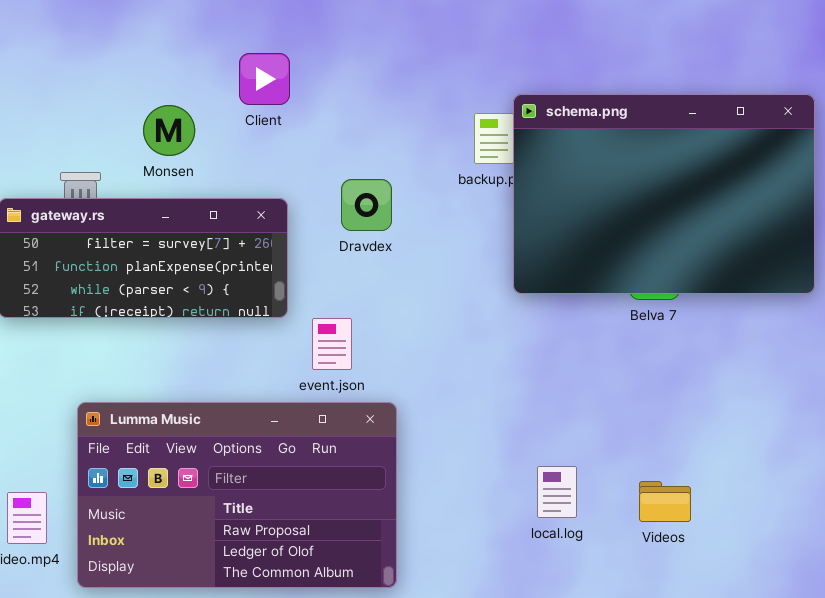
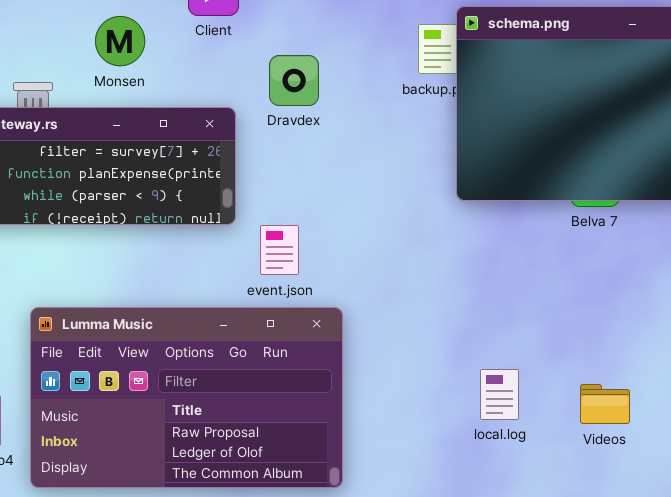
Dravdex: [341,179,392,231] -> [269,55,319,106], moved

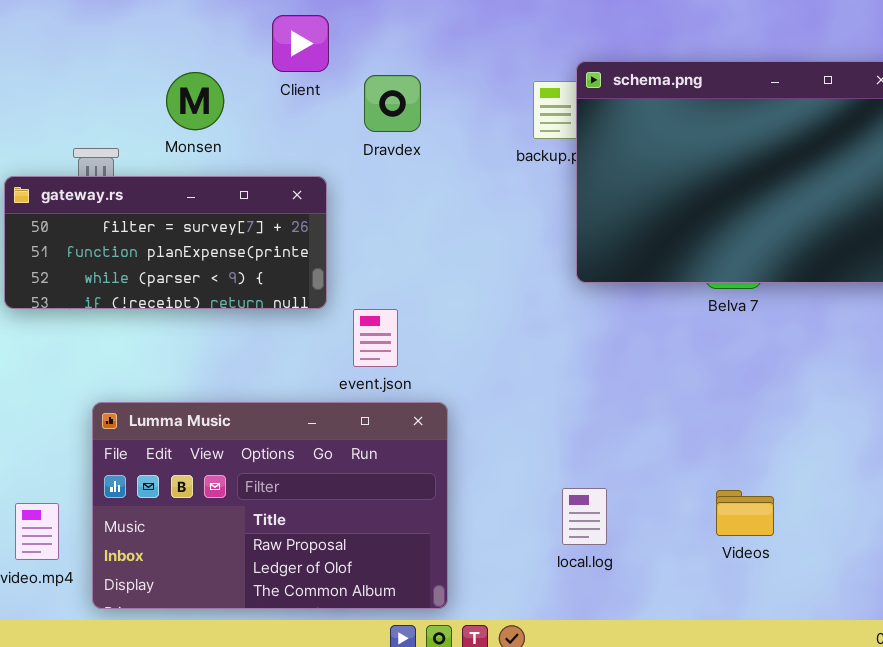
Dravdex: [269,55,319,106] -> [364,75,421,132], moved
local.log: [480,369,519,420] -> [562,488,607,545], moved

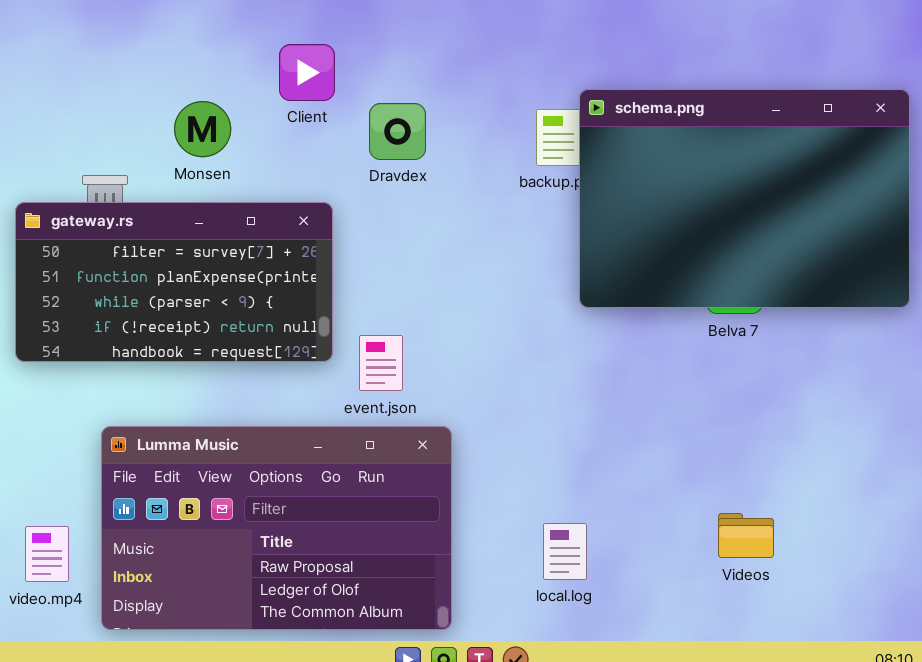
gateway.rs: [4,176,327,309] -> [15,202,333,362], resized
local.log: [562,488,607,545] -> [543,523,587,580], moved

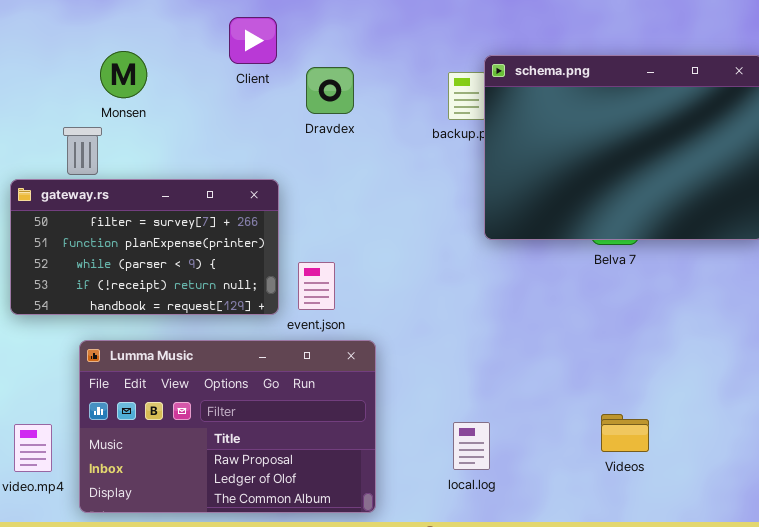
Monsen: [174,101,231,157] -> [100,51,147,98], moved
gateway.rs: [15,202,333,362] -> [10,179,279,315], moved

